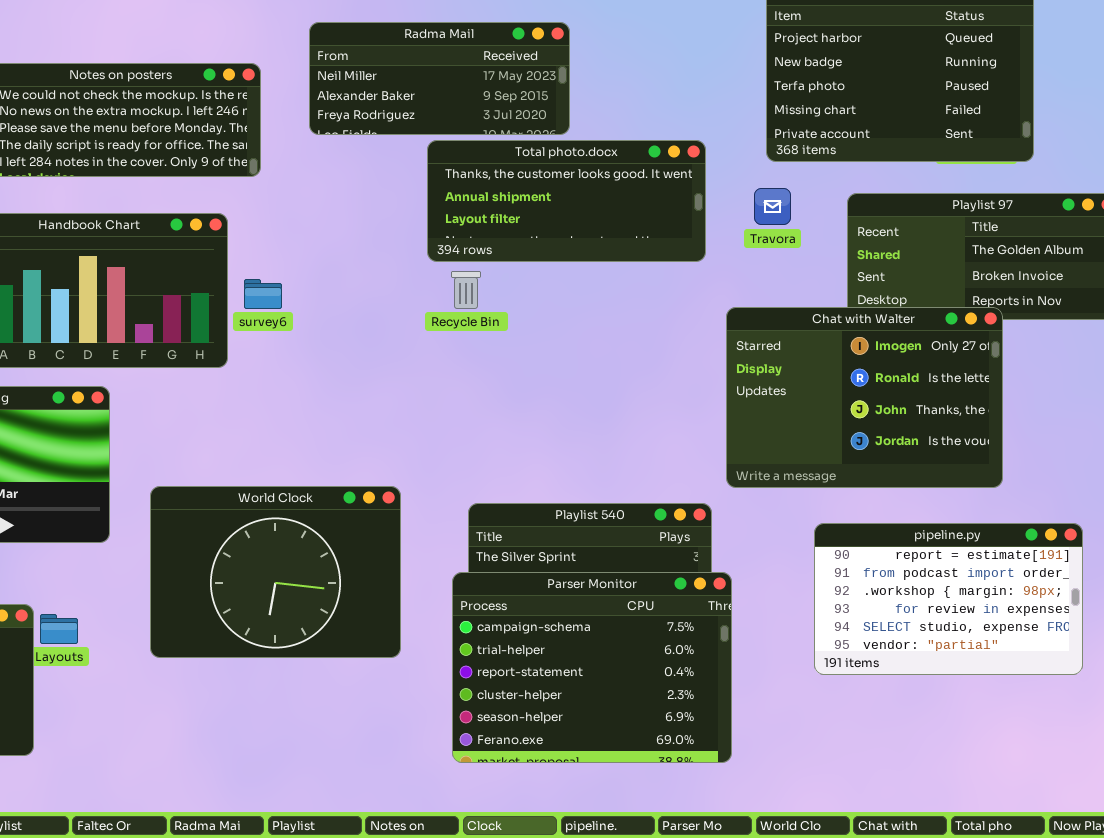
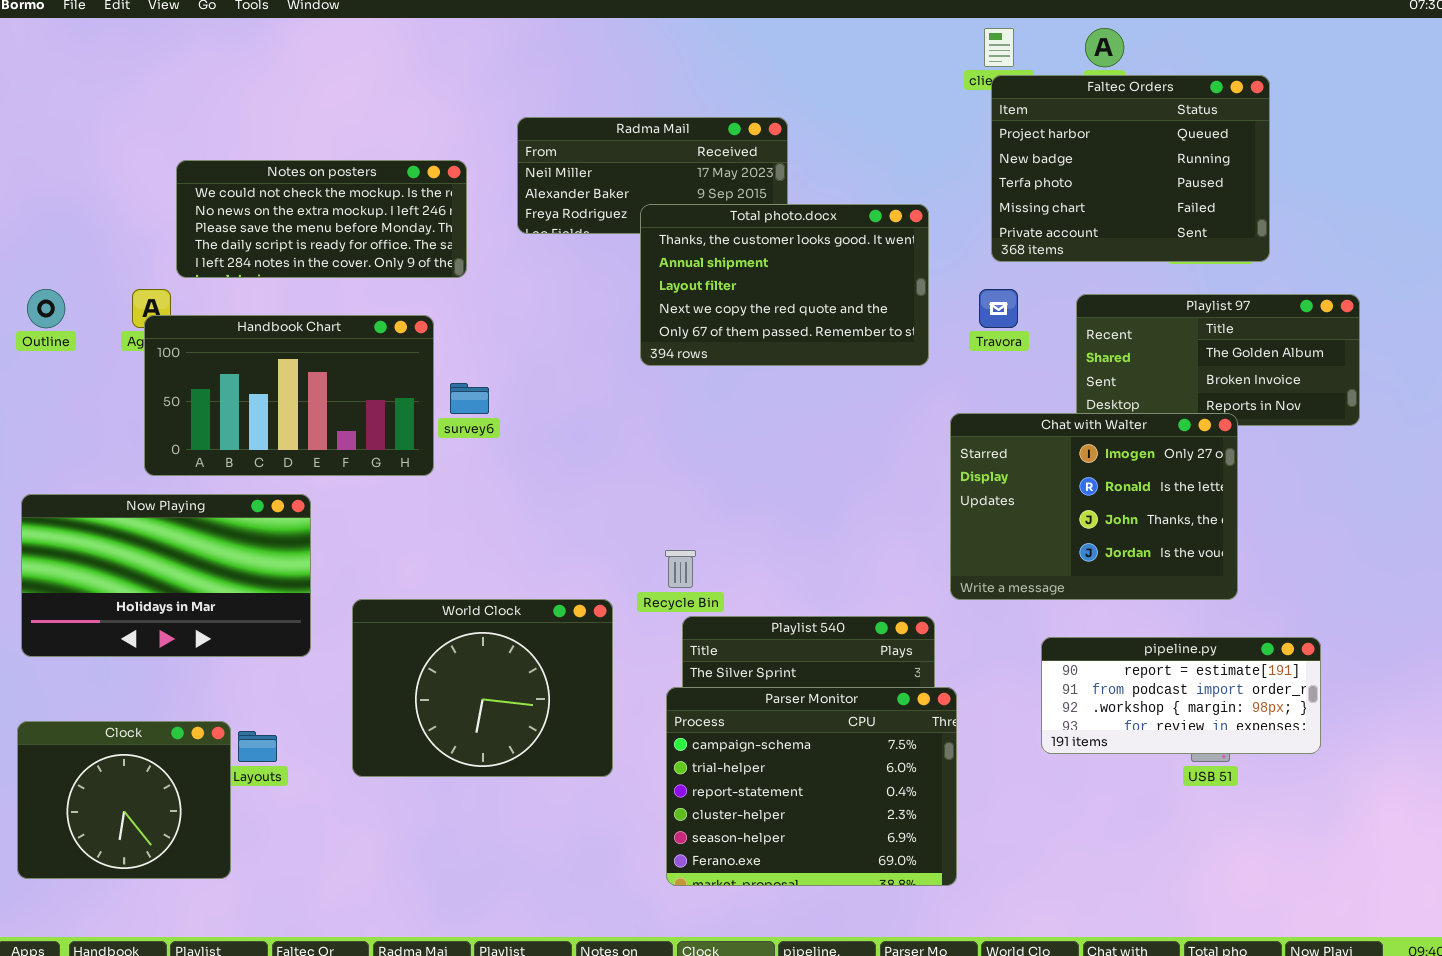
Total photo.docx: [427,140,706,262] -> [640,204,929,366], resized
Recycle Bin: [451,271,481,309] -> [665,550,696,588], moved
pipeline.py: [814,523,1083,675] -> [1041,637,1321,754], resized

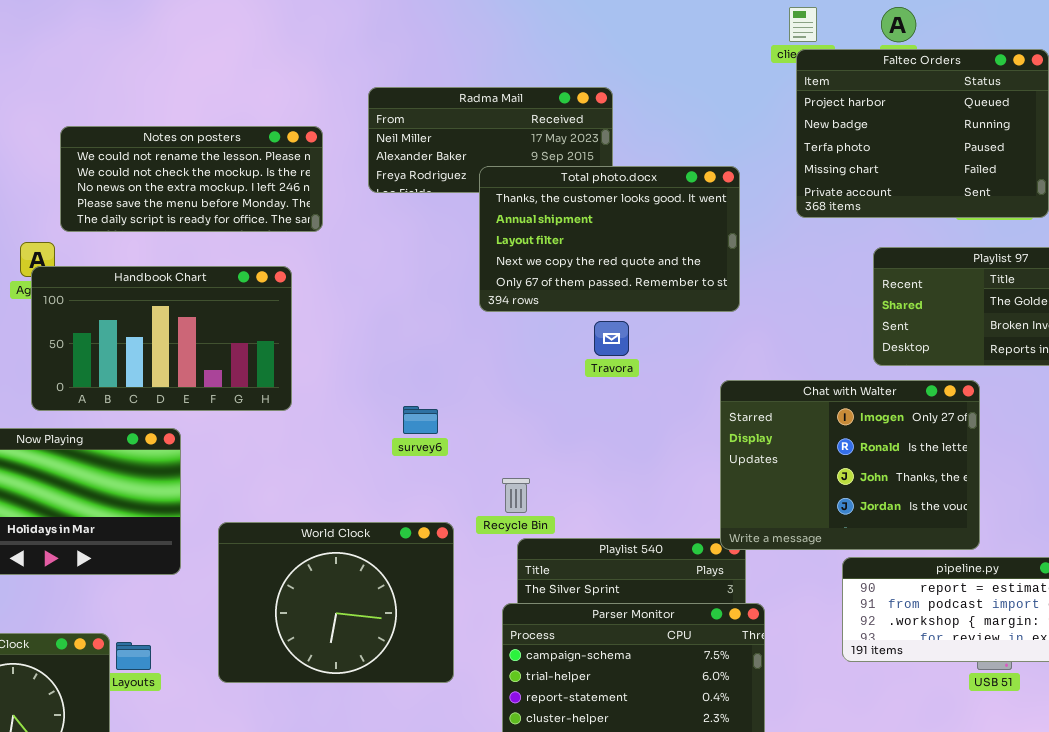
Notes on posters: [176,160,467,278] -> [60,126,323,232], scrolled up 1 row
Travora: [979,289,1018,328] -> [594,321,629,356], moved
survey6: [450,383,489,414] -> [403,406,438,434], moved
Chat with Walter: [950,413,1238,600] -> [720,380,980,550], moved

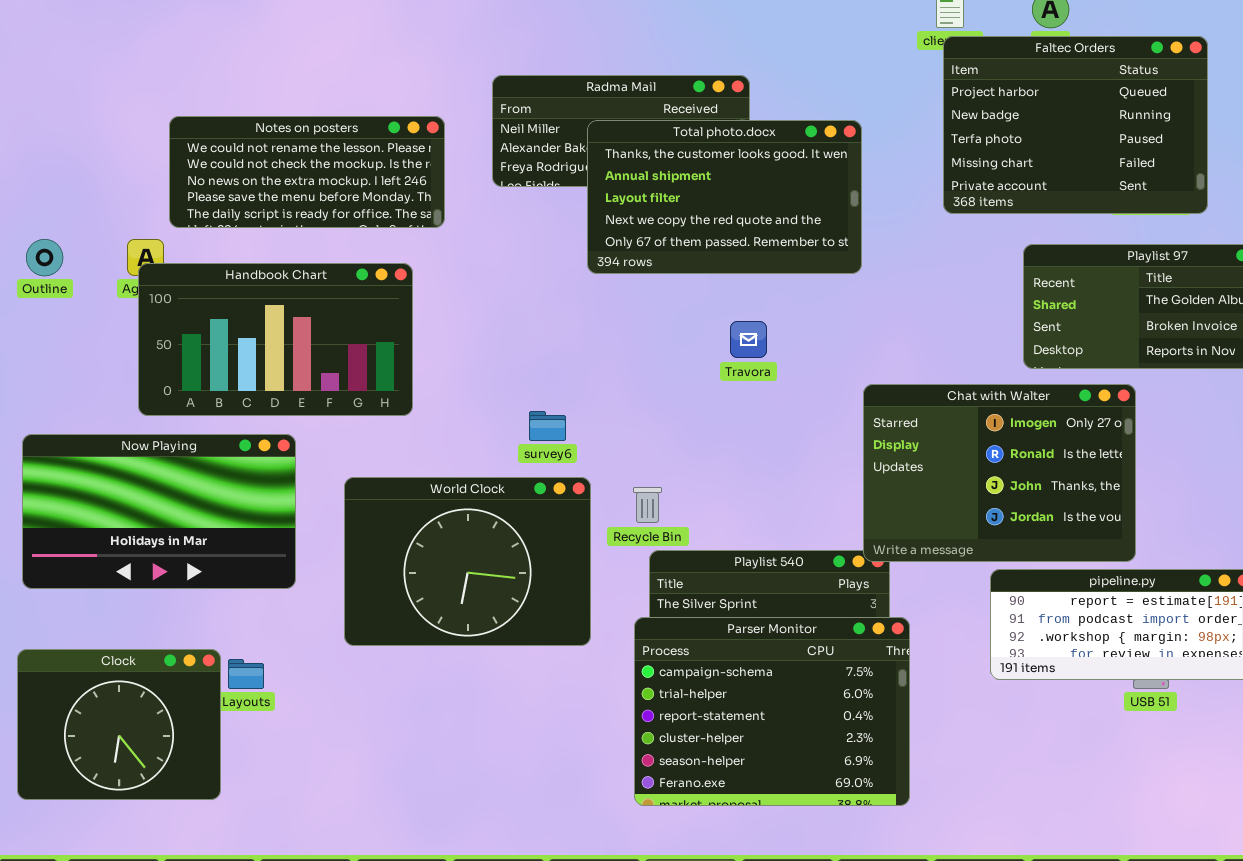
Total photo.docx: [479,166,740,312] -> [587,120,862,274], moved
World Clock: [218,522,454,683] -> [344,477,591,646], moved

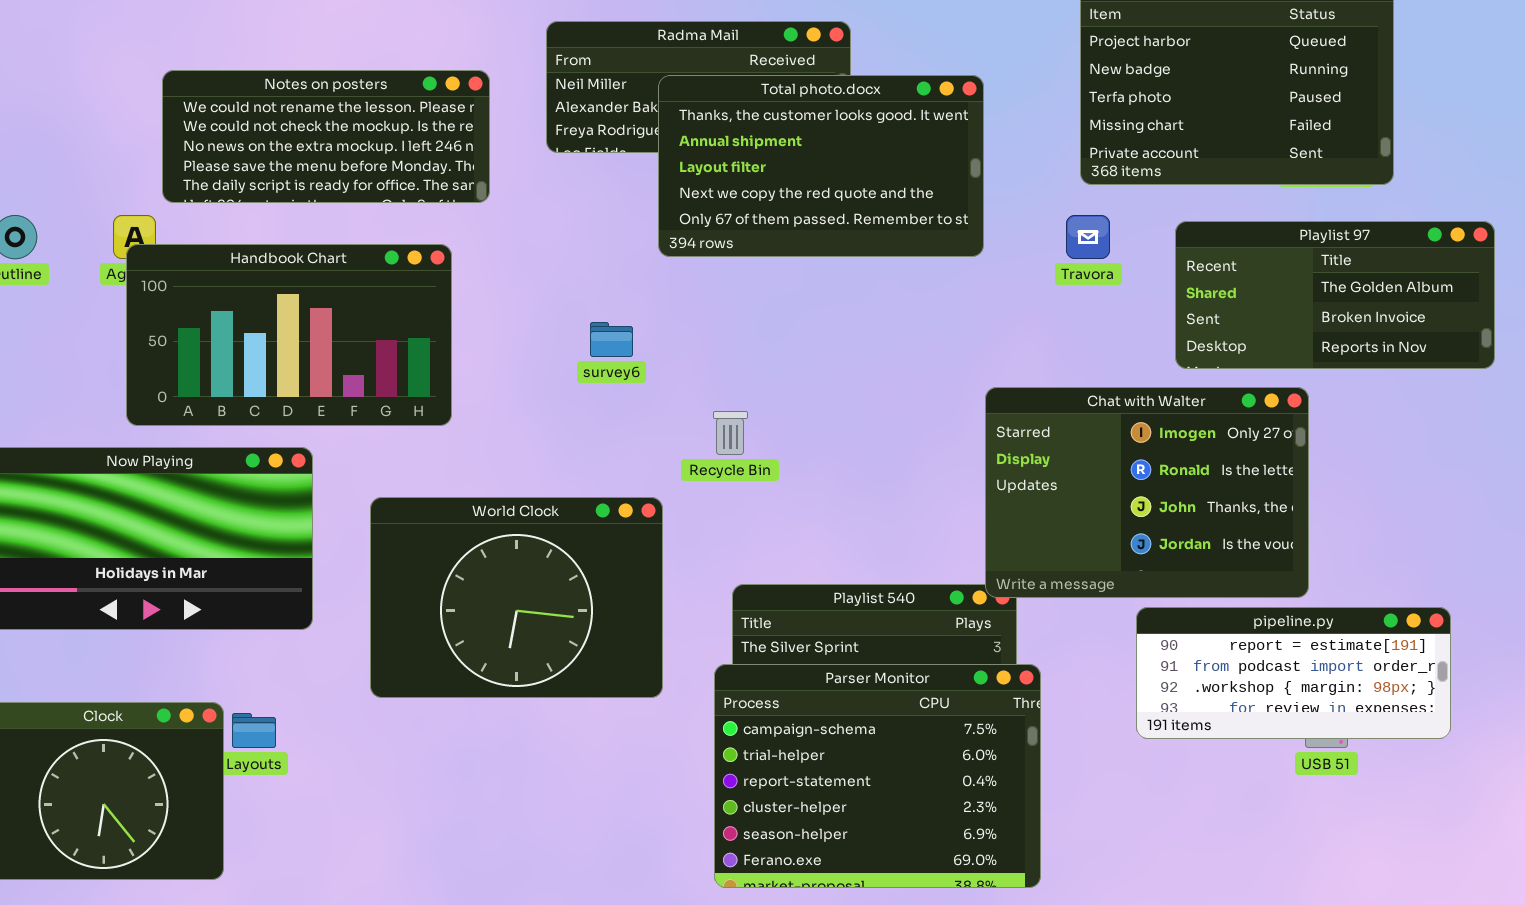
Travora: [730,321,767,358] -> [1066,215,1110,259], moved
survey6: [529,411,566,441] -> [590,322,633,357], moved
Recycle Bin: [633,487,662,523] -> [713,411,748,455], moved

